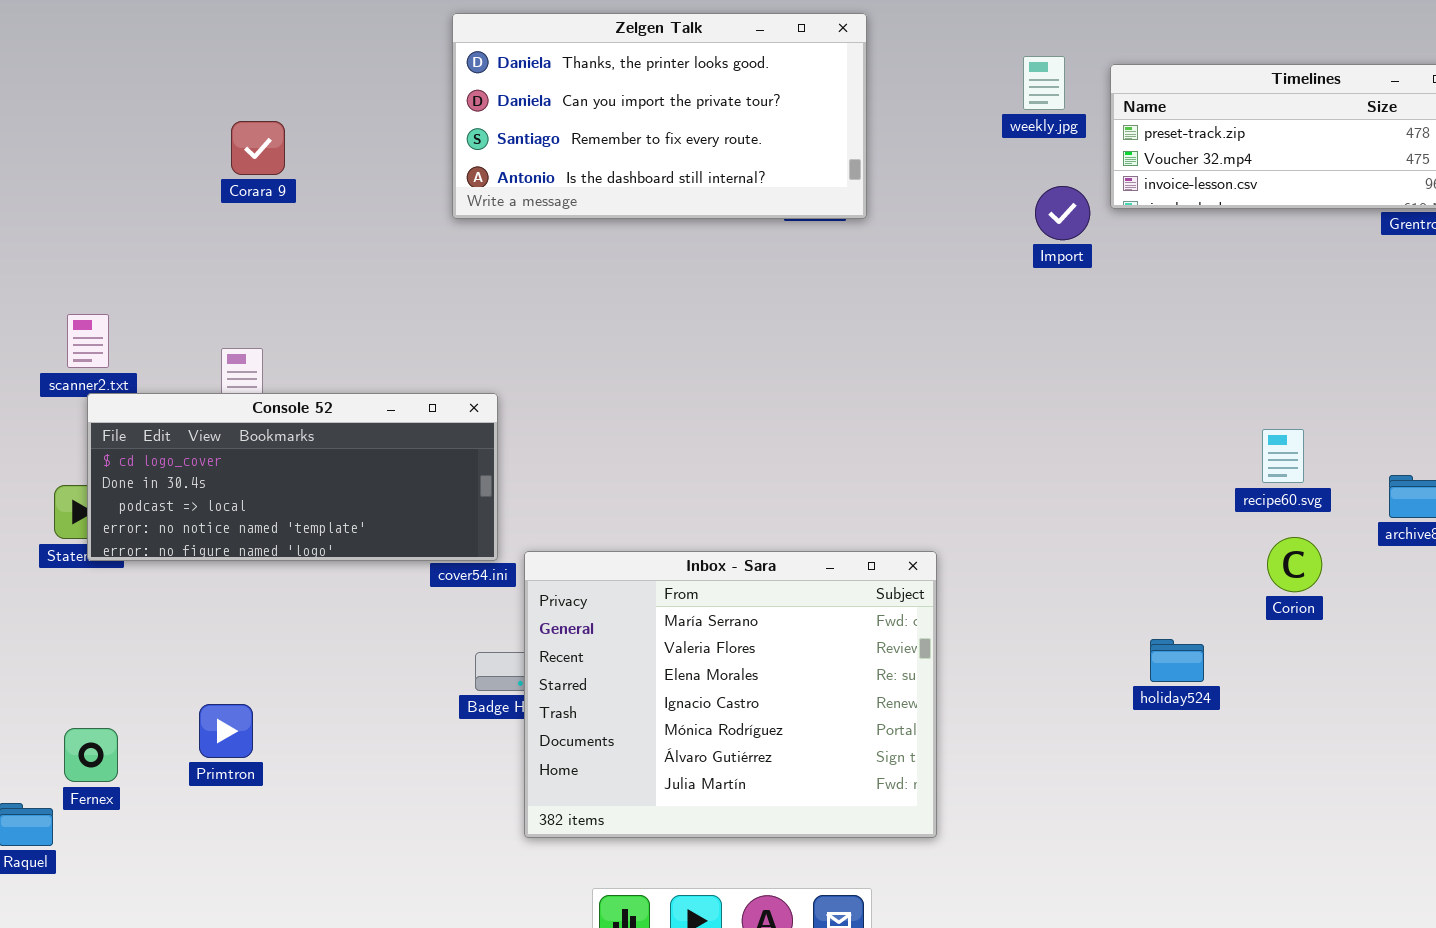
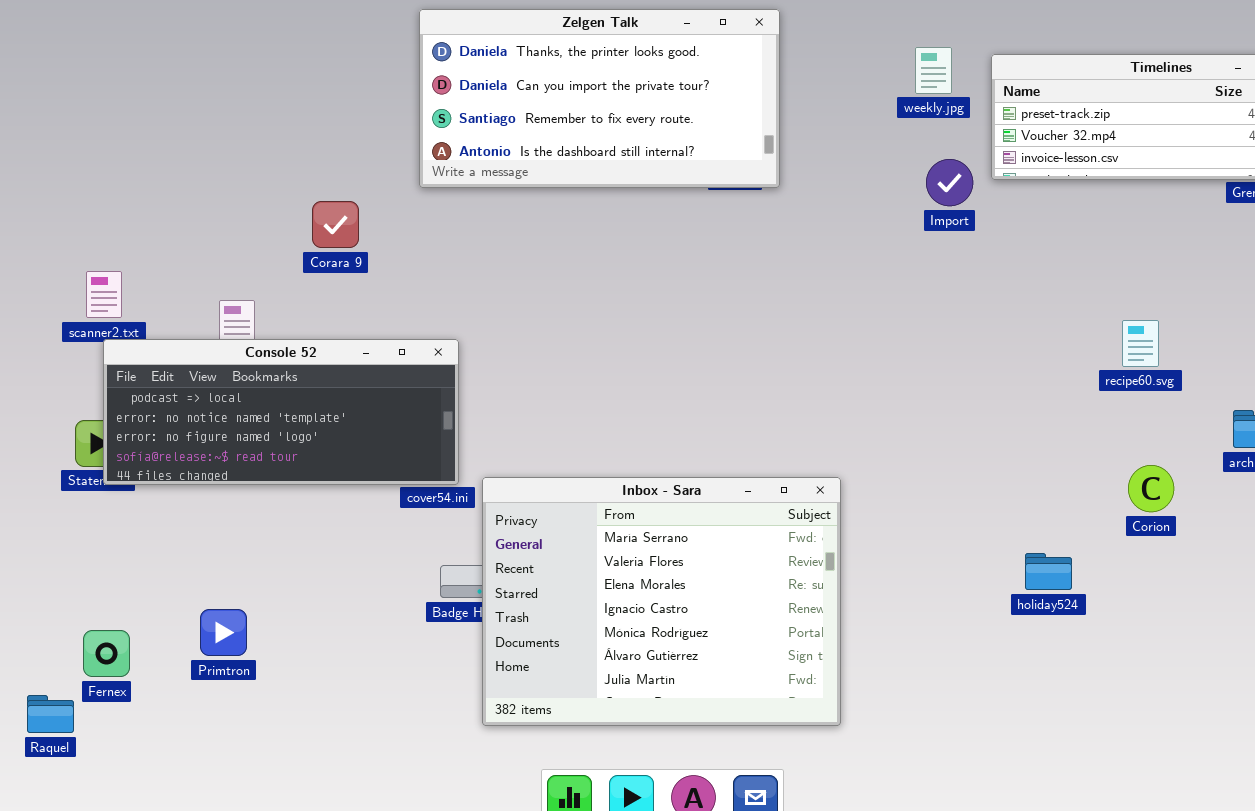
Corara 9: [231,121,285,175] -> [312,201,359,248], moved
Console 52: [87,393,498,561] -> [103,339,459,485], scrolled down 2 rows
recipe60.svg: [1262,429,1304,483] -> [1122,320,1159,367], moved

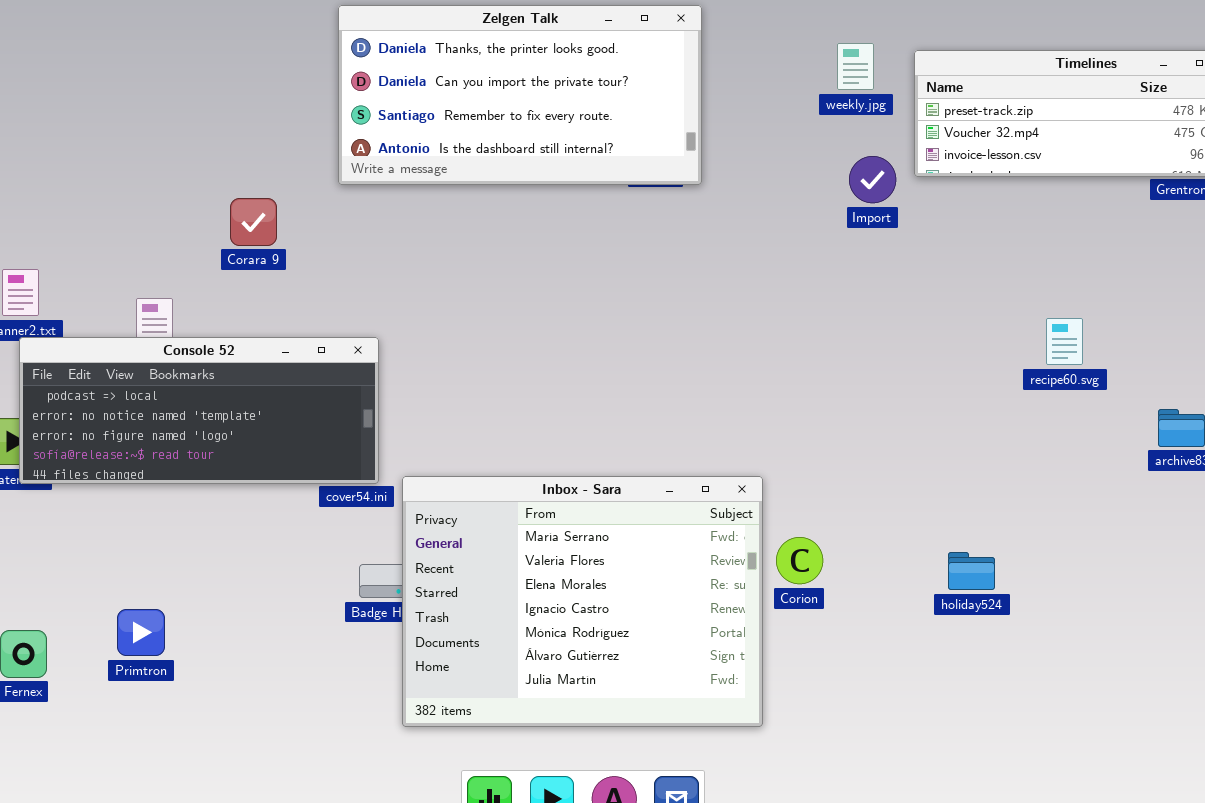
Corion: [1128,465,1174,512] -> [776,537,823,584], moved

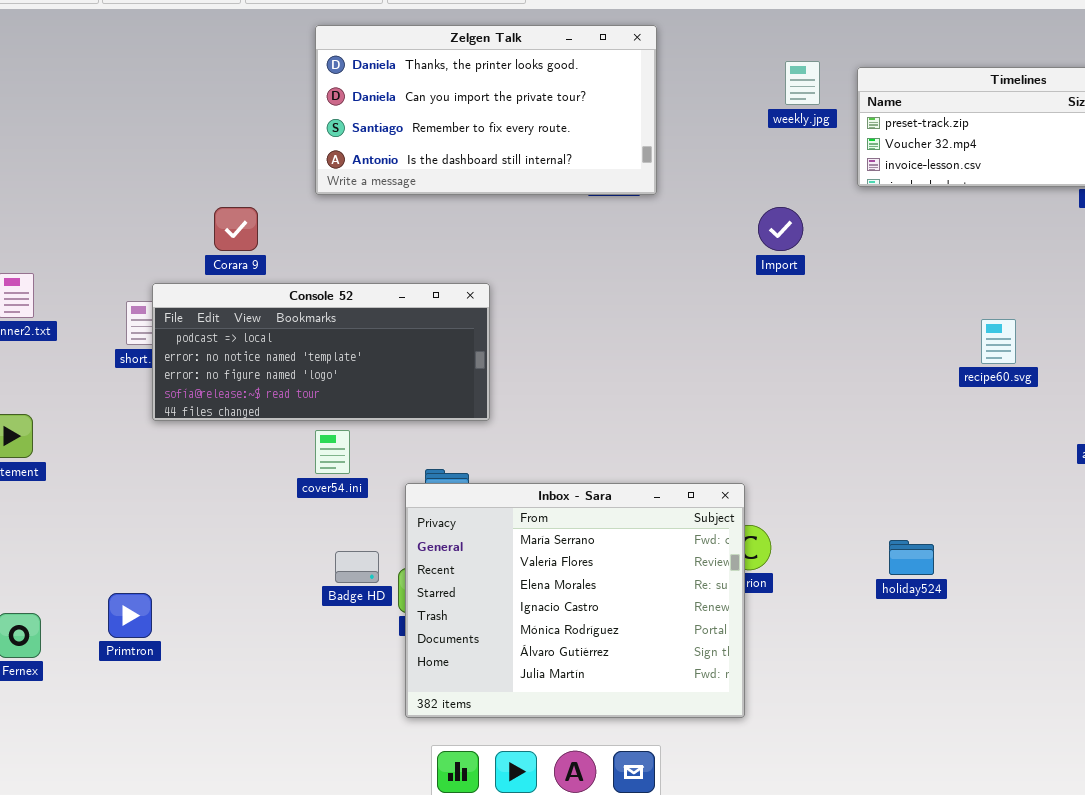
Import: [849,156,896,203] -> [758,207,803,251], moved
Console 52: [19,337,379,484] -> [152,283,490,421], moved
Inbox - Sara: [402,476,763,727] -> [405,483,745,718], moved

